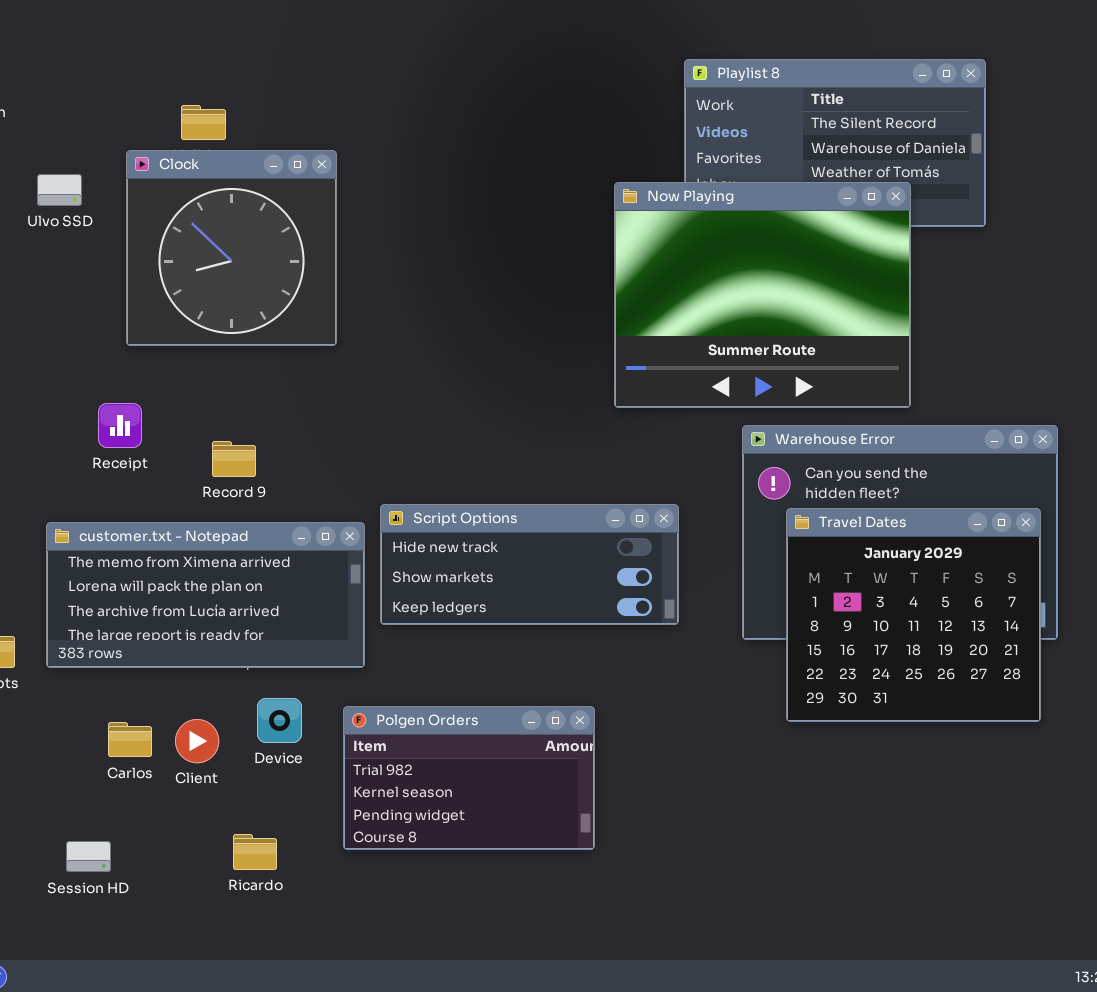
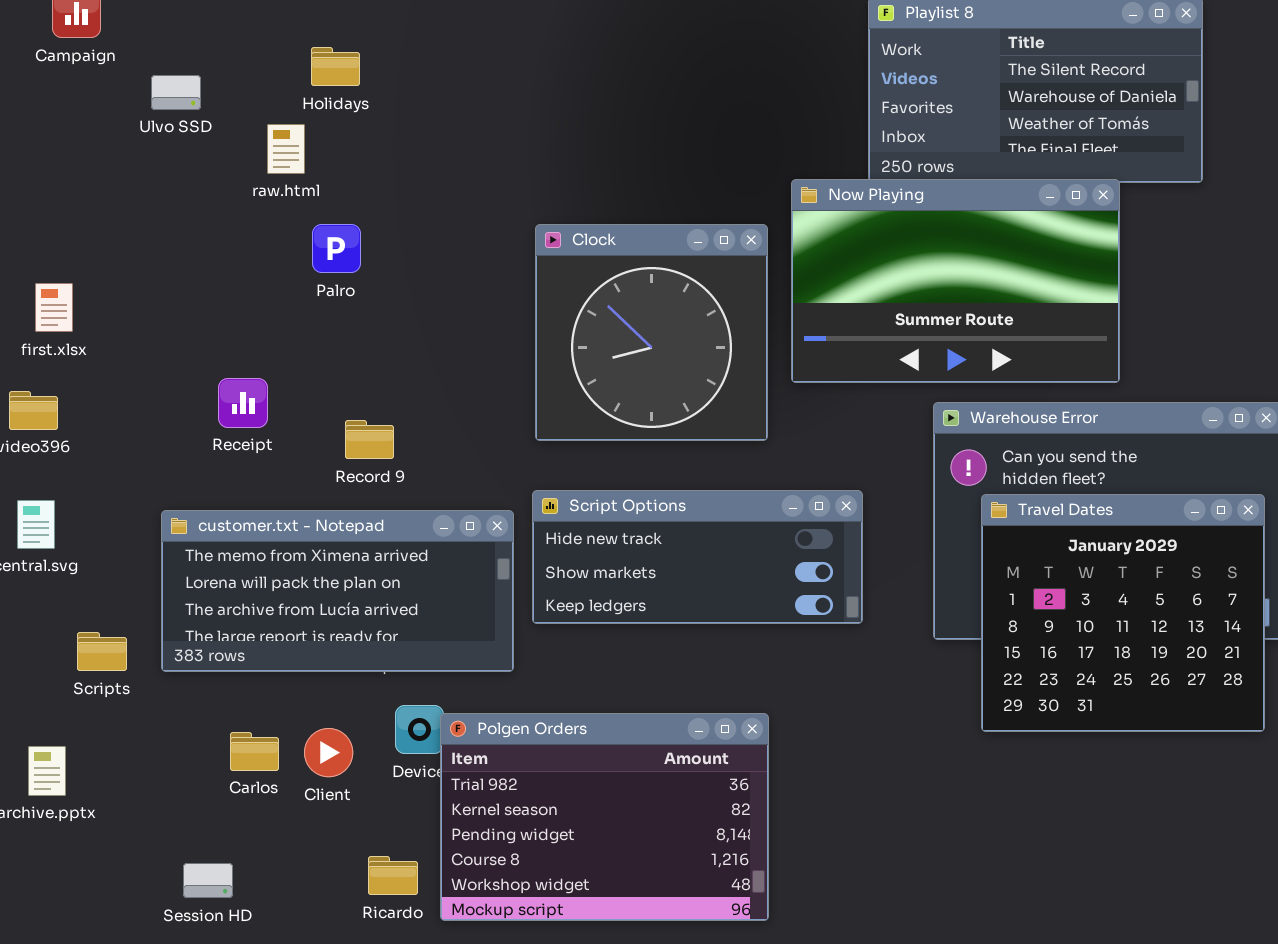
Clock: [126,150,337,346] -> [535,224,768,441], moved
Ulvo SSD: [37,174,82,206] -> [151,75,201,110], moved
Now Playing: [614,182,911,408] -> [791,179,1120,383], resized
Polgen Orders: [343,706,595,850] -> [440,713,769,921], resized

